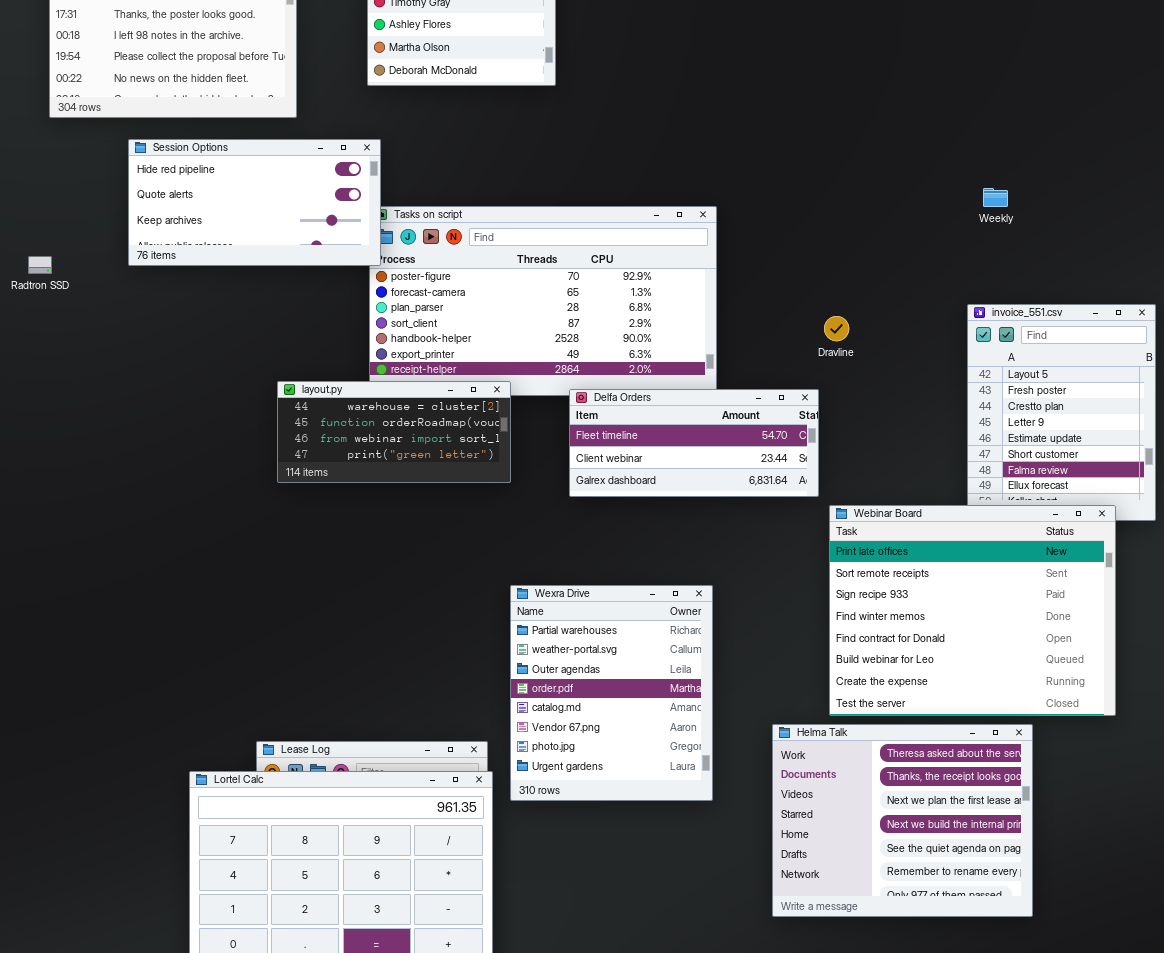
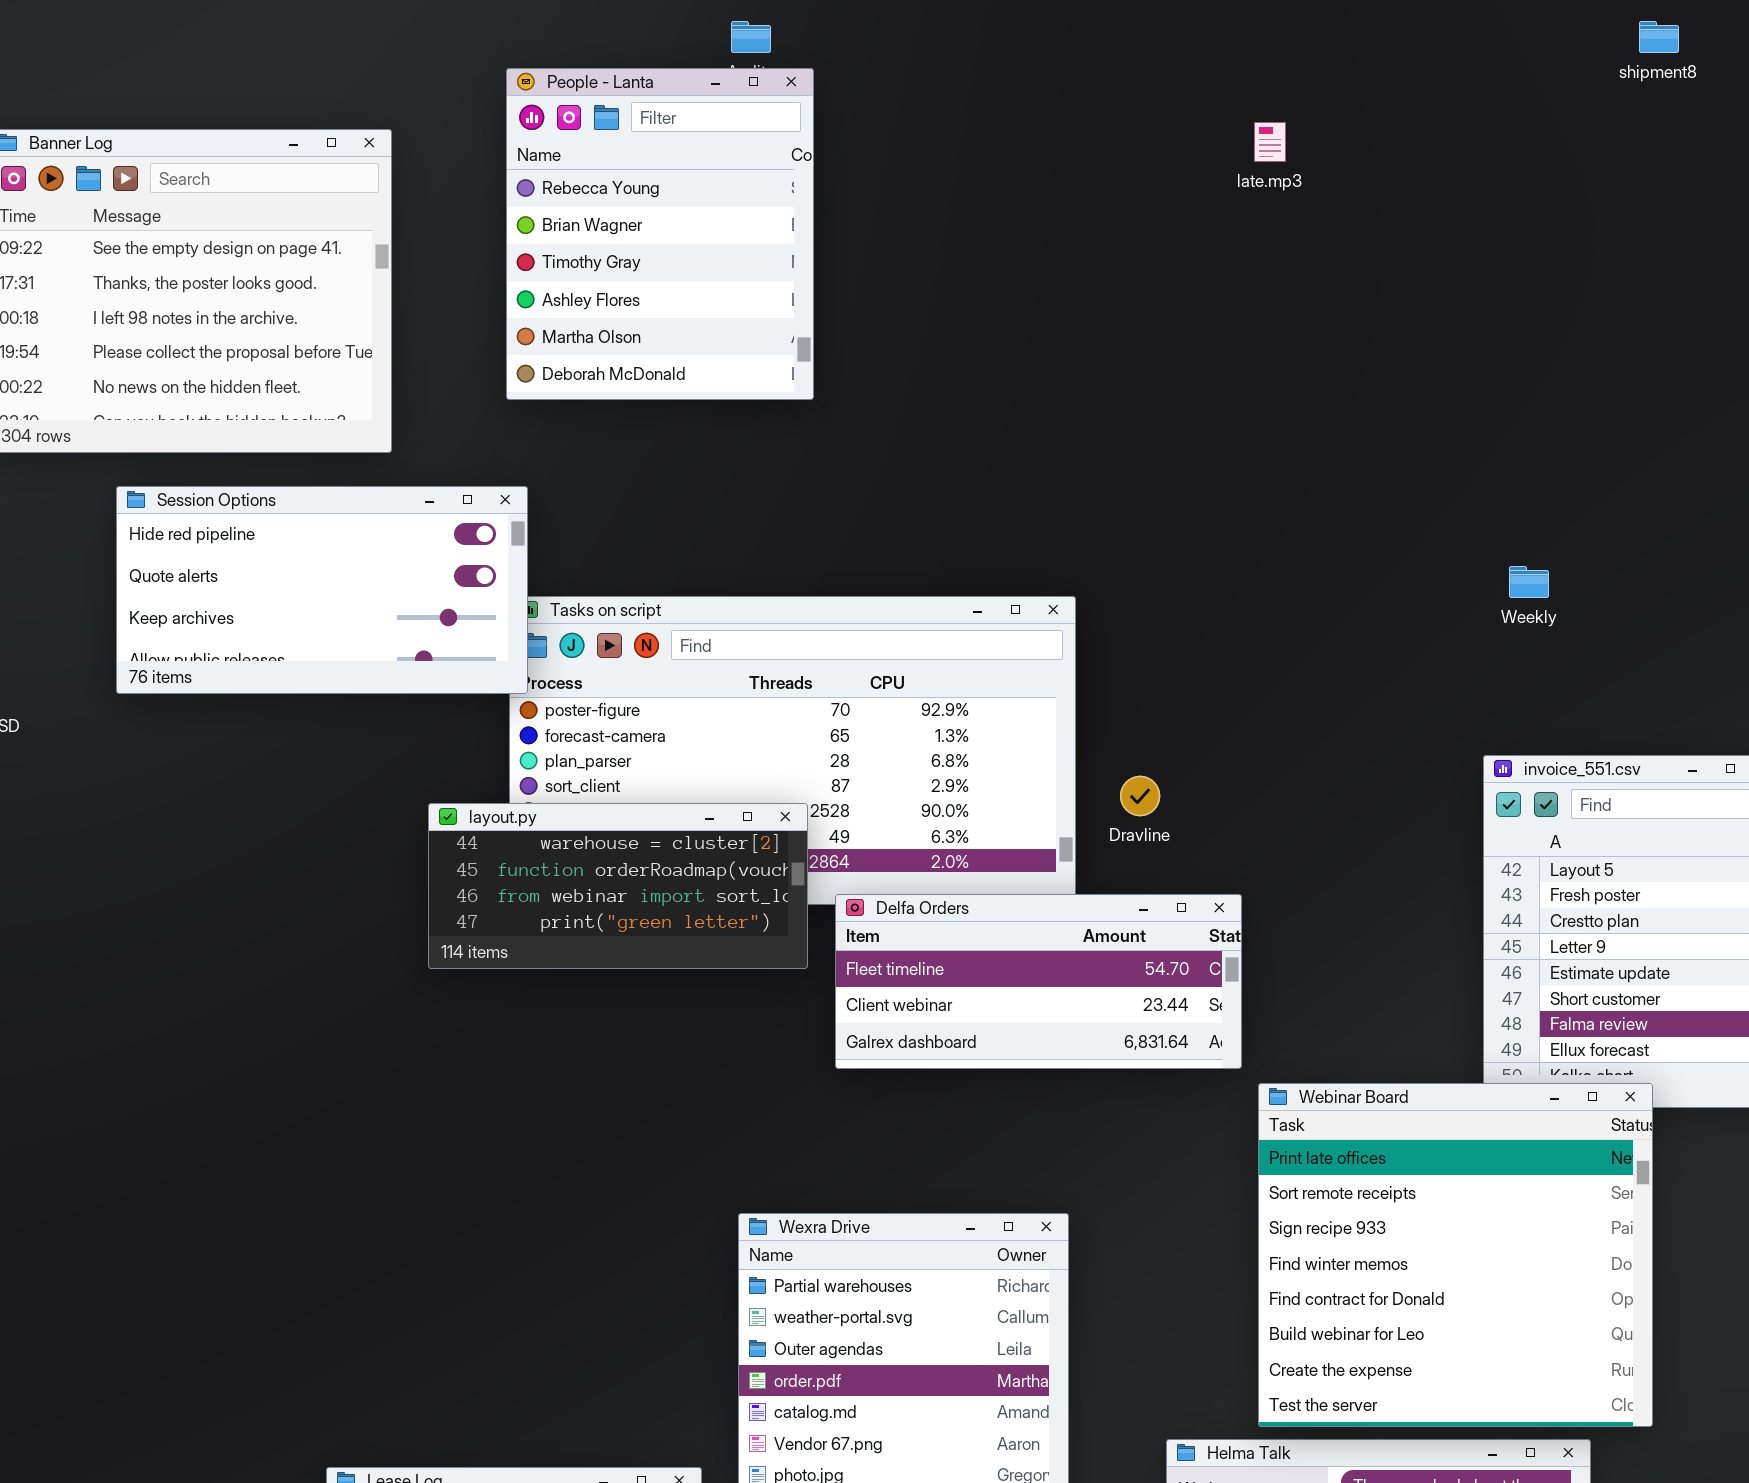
Dravline: [824,316,849,341] -> [1120,776,1160,816], moved
layout.py: [277,381,511,483] -> [428,803,808,969], moved
Webinar Board: [829,505,1116,716] -> [1258,1083,1653,1427], resized

